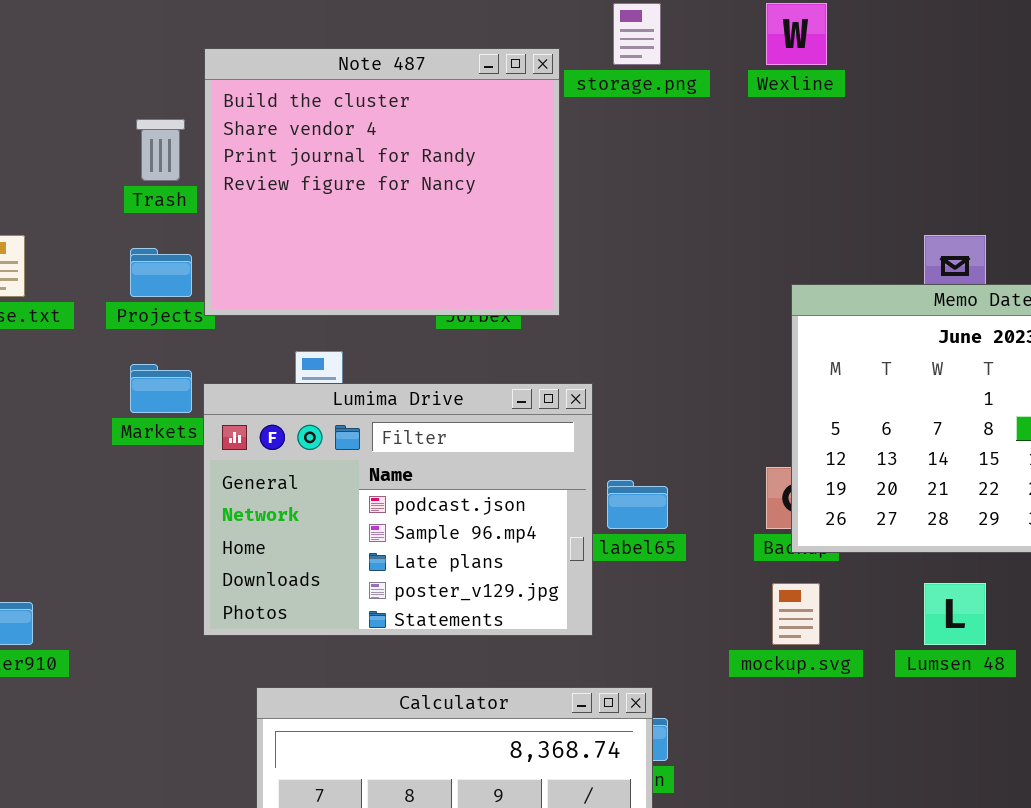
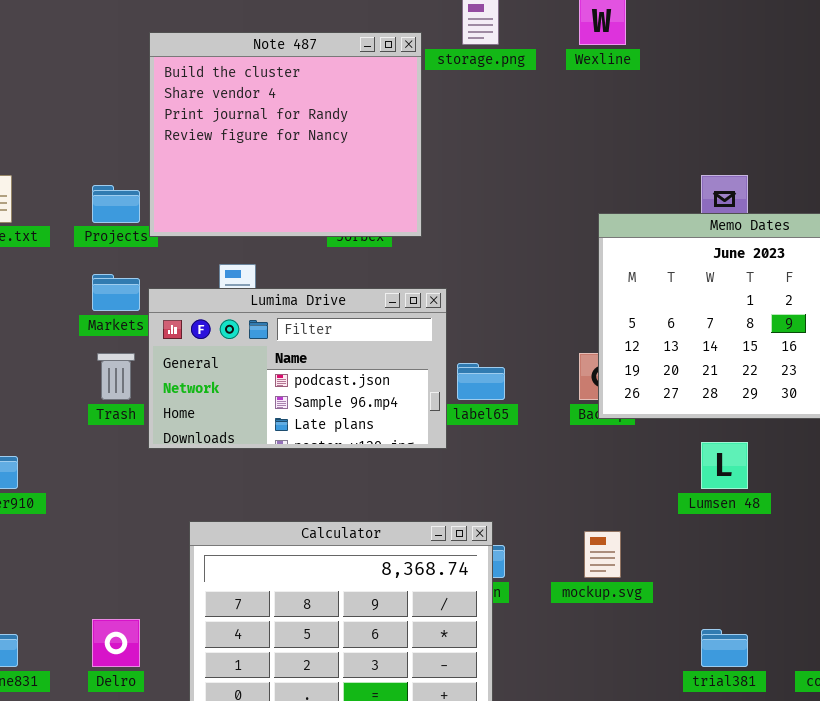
Trash: [136,119,185,181] -> [97,353,135,400], moved
Lumima Drive: [203,383,593,636] -> [148,288,447,449], resized
mockup.svg: [772,583,820,645] -> [584,531,621,578], moved

